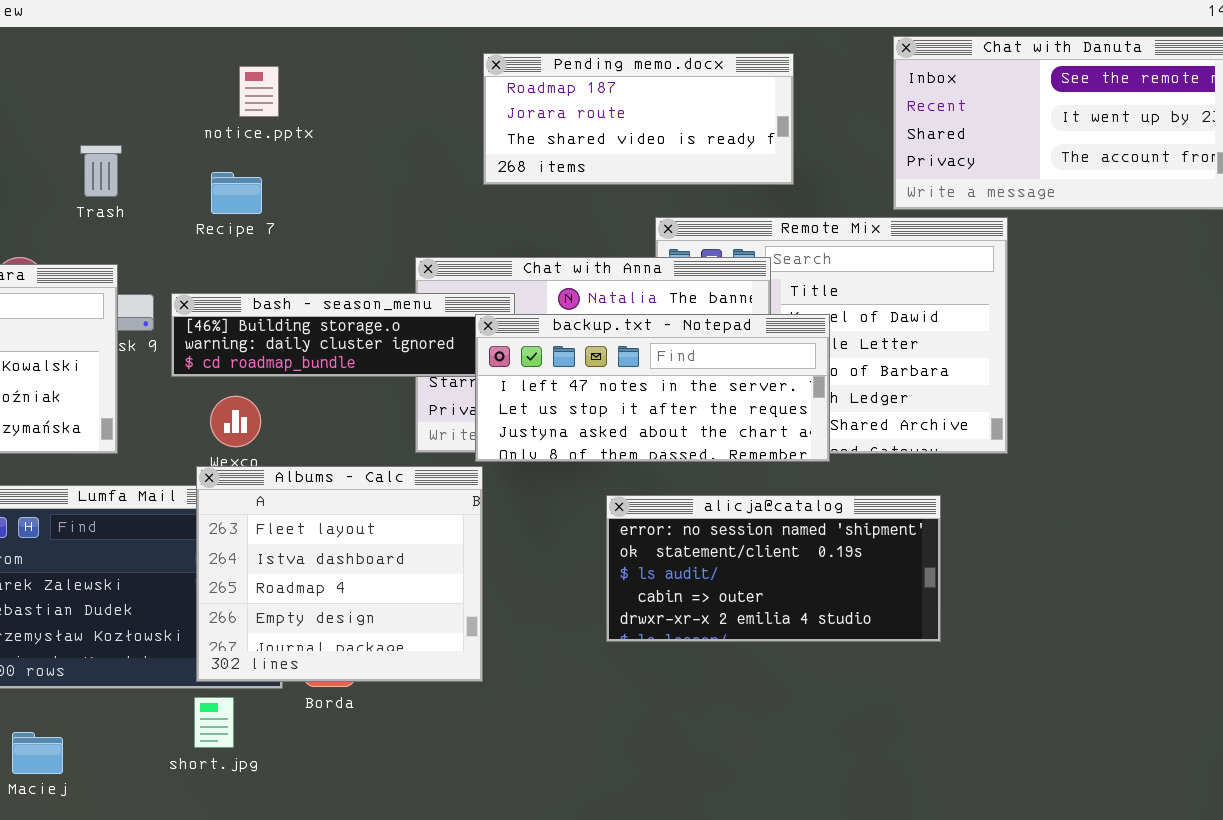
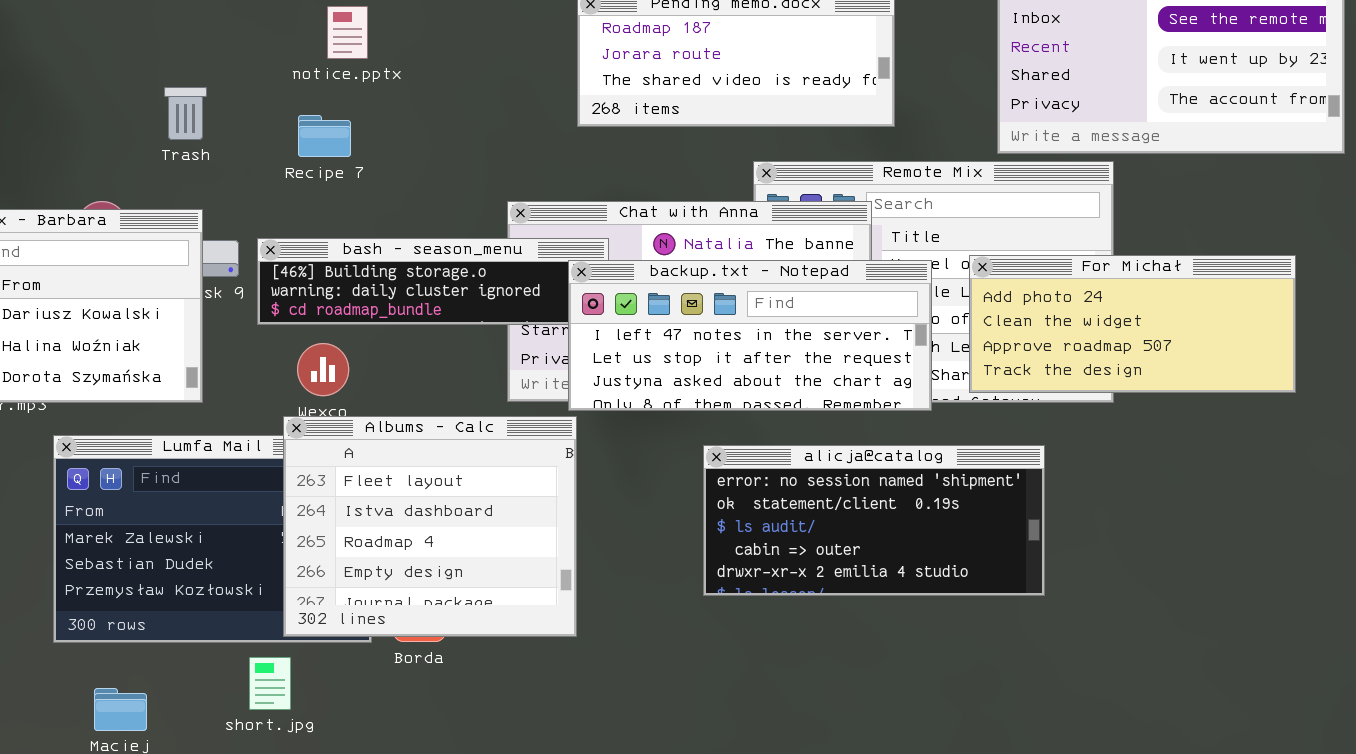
For Michał: none -> [969,255,1296,393], opened
short.jpg: [194,697,234,748] -> [249,657,291,710], moved

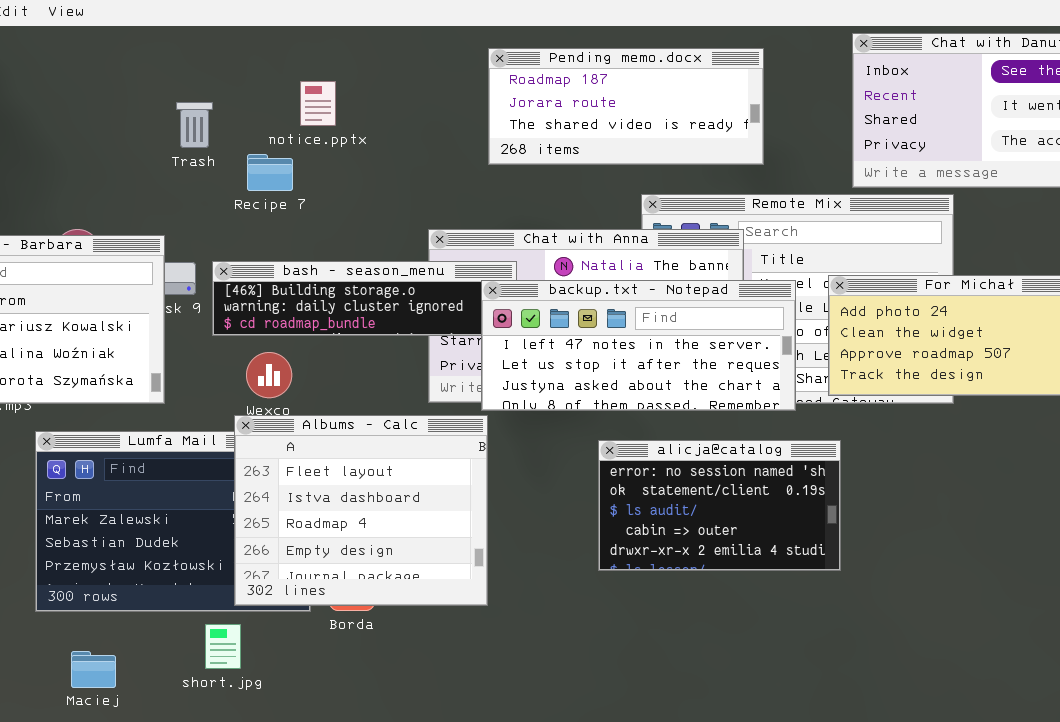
notice.pptx: [327,6,368,59] -> [300,81,336,126], moved
Trash: [164,87,207,140] -> [176,102,213,148], moved
alicja@catalog: [703,445,1045,596] -> [598,440,841,571], resized

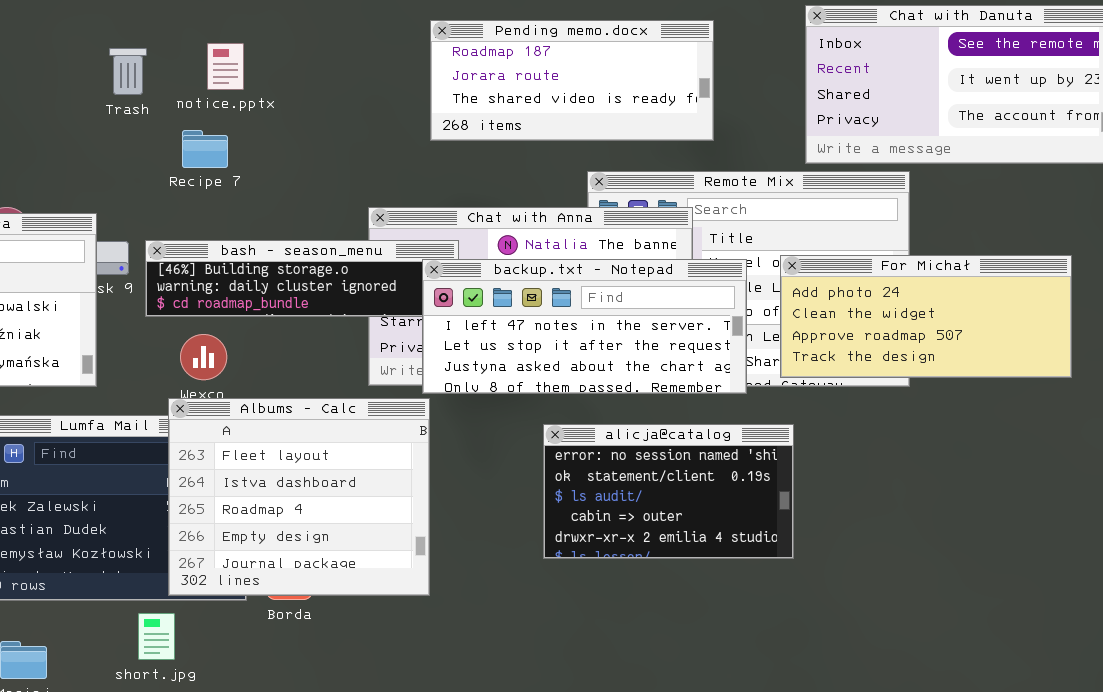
notice.pptx: [300,81,336,126] -> [207,43,244,90], moved
Trash: [176,102,213,148] -> [109,48,147,95], moved

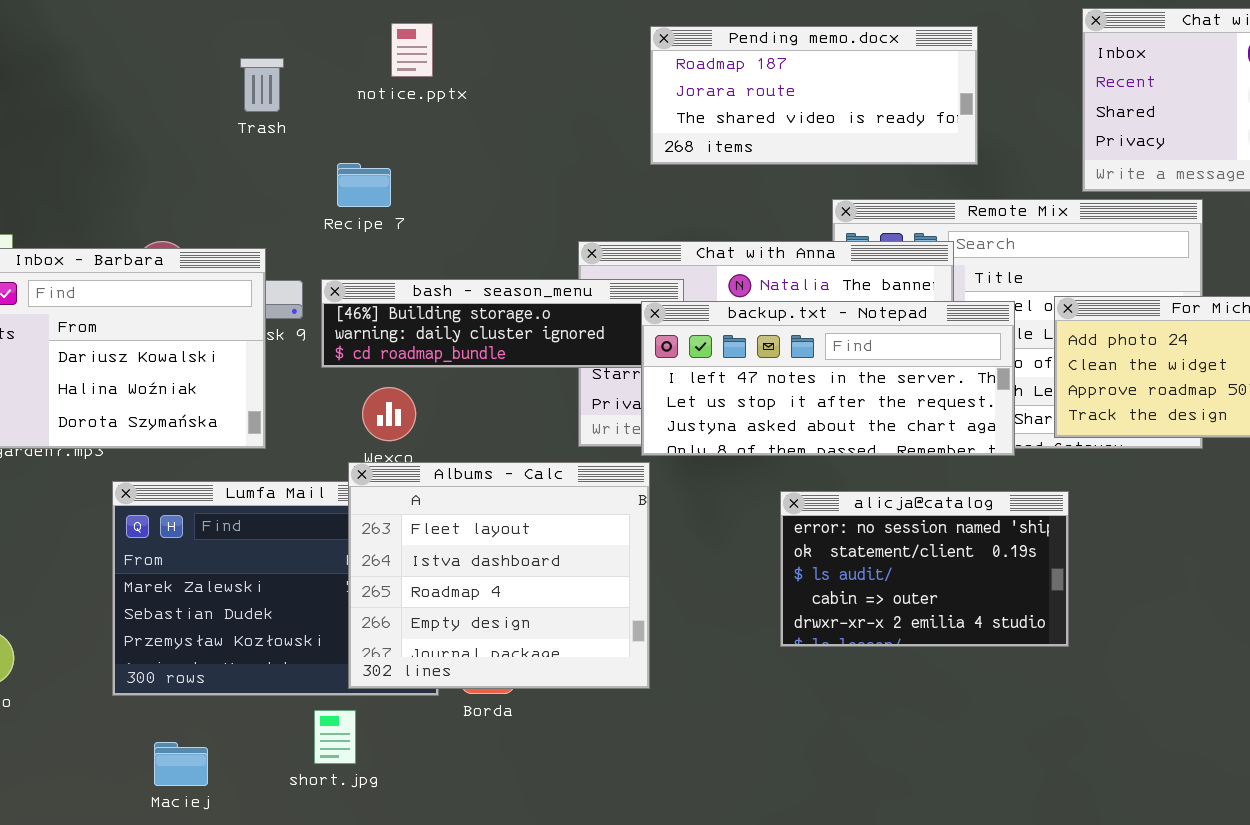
notice.pptx: [207,43,244,90] -> [391,23,433,77], moved
Trash: [109,48,147,95] -> [240,58,284,112], moved
Recipe 7: [182,130,228,168] -> [337,163,391,207], moved

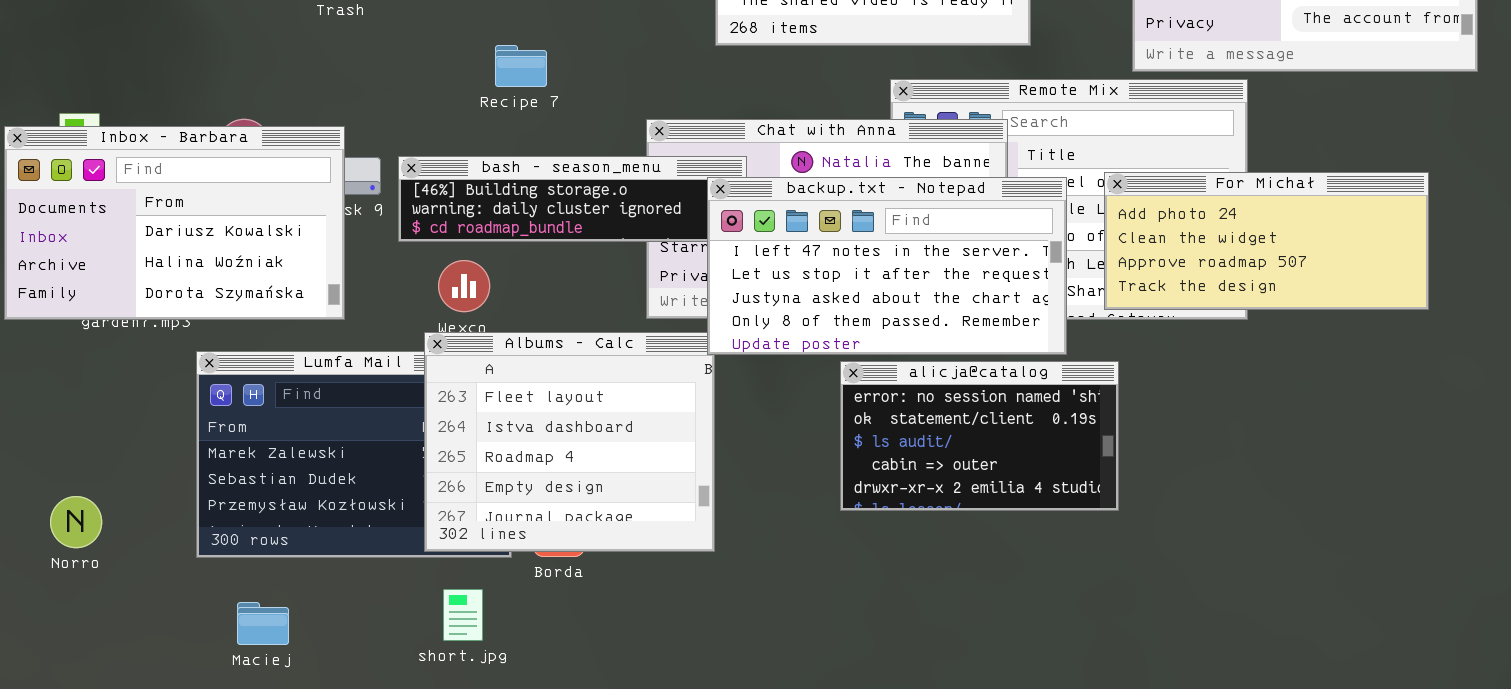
Recipe 7: [337,163,391,207] -> [495,45,547,87], moved
backup.txt - Notepad: [641,301,1015,456] -> [707,177,1067,355], resized
short.jpg: [314,710,356,764] -> [443,589,483,641], moved

